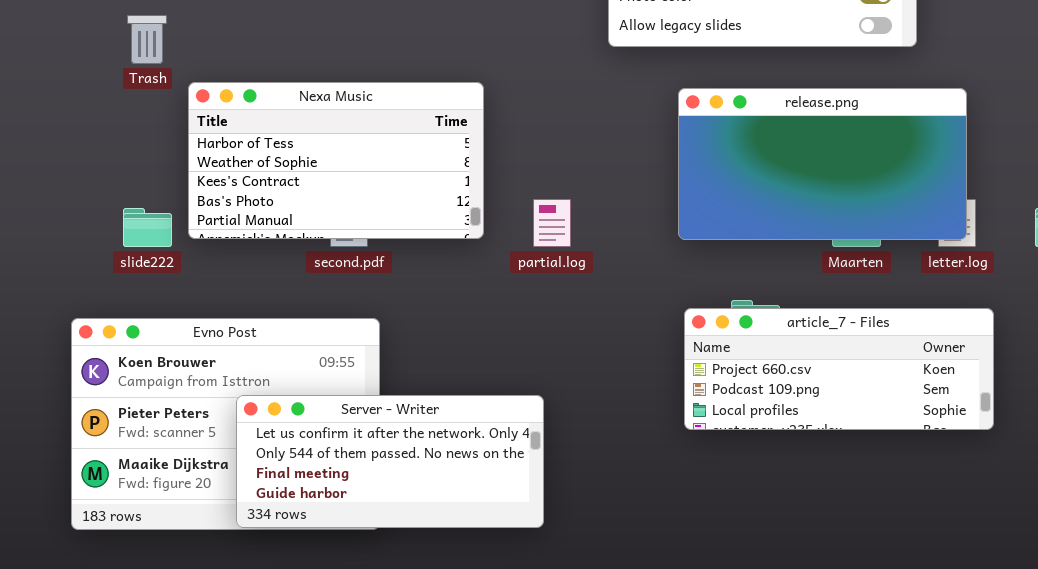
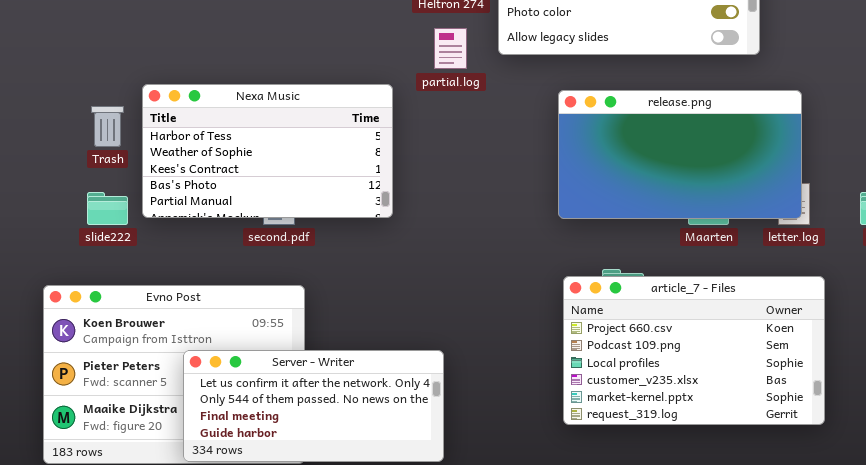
Trash: [127,15,167,64] -> [91,106,124,147], moved
partial.log: [533,199,571,247] -> [434,28,467,69], moved
article_7 - Files: [684,308,994,430] -> [563,276,825,425], resized

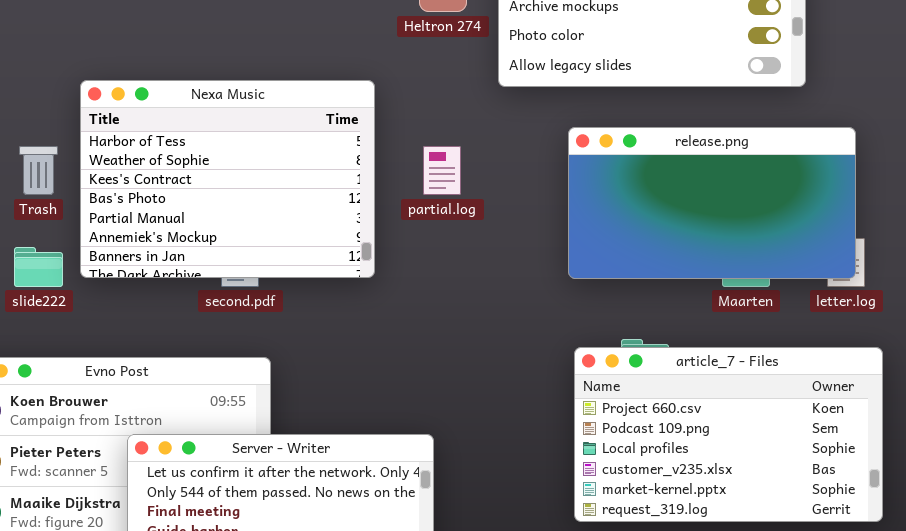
partial.log: [434,28,467,69] -> [423,146,461,195], moved
Nexa Music: [142,84,393,218] -> [80,80,375,278], resized

